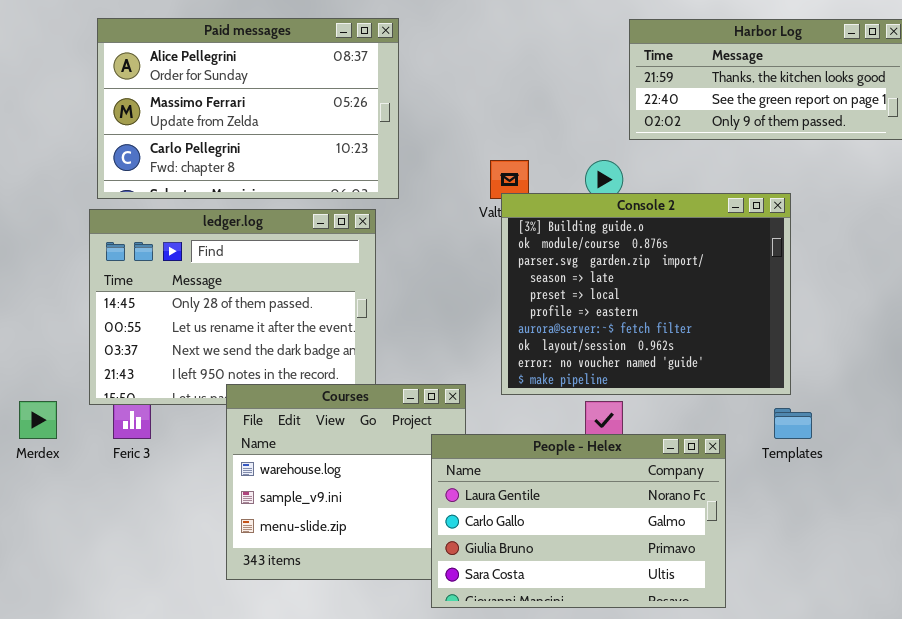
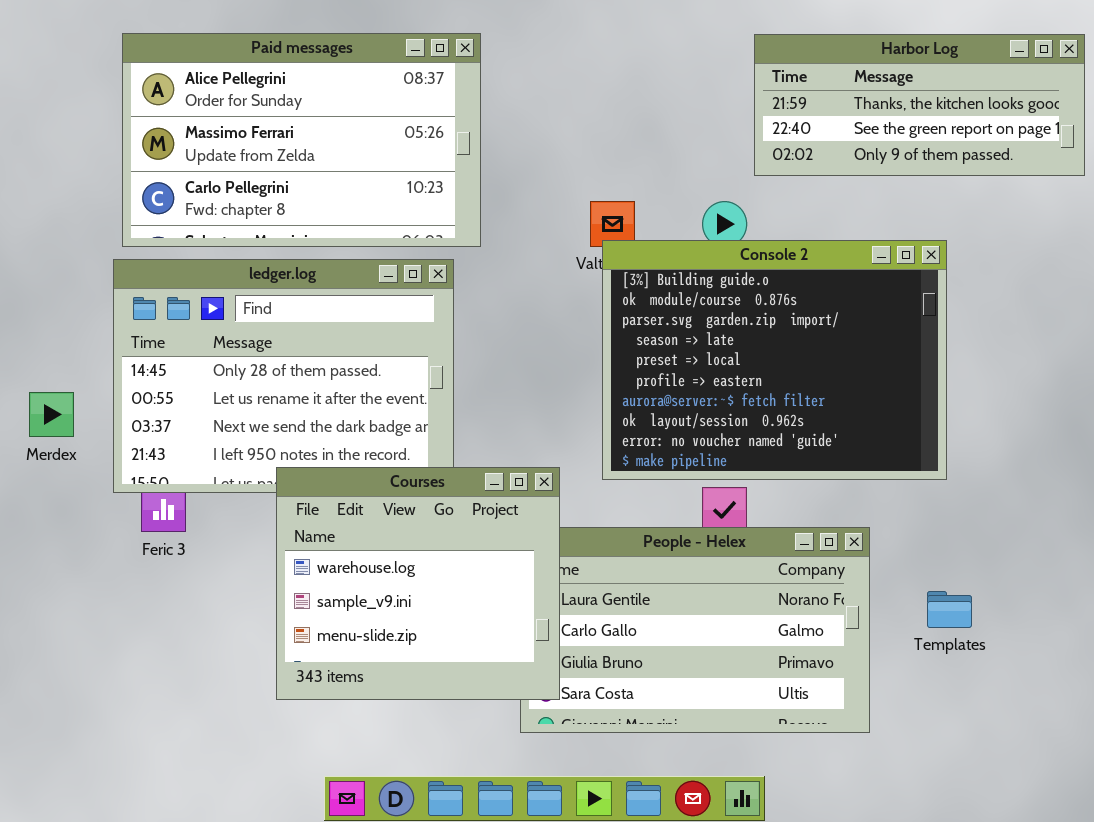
Courses: [226,384,466,580] -> [276,467,560,700], raised
Merdex: [19,401,57,439] -> [29,392,74,437], moved
Templates: [774,408,812,439] -> [927,591,972,628], moved

